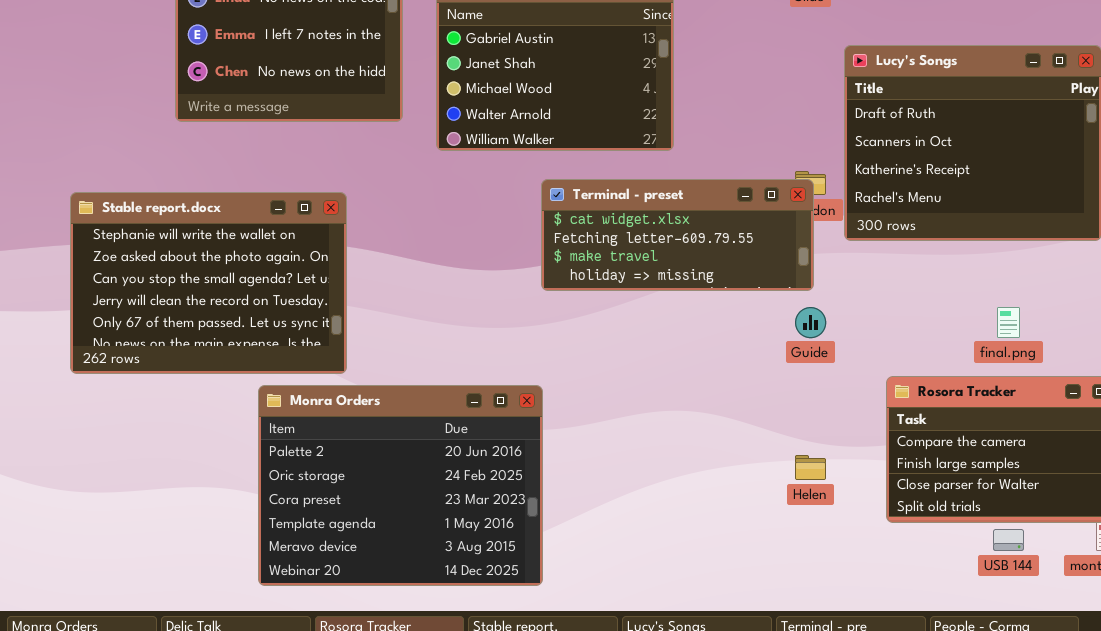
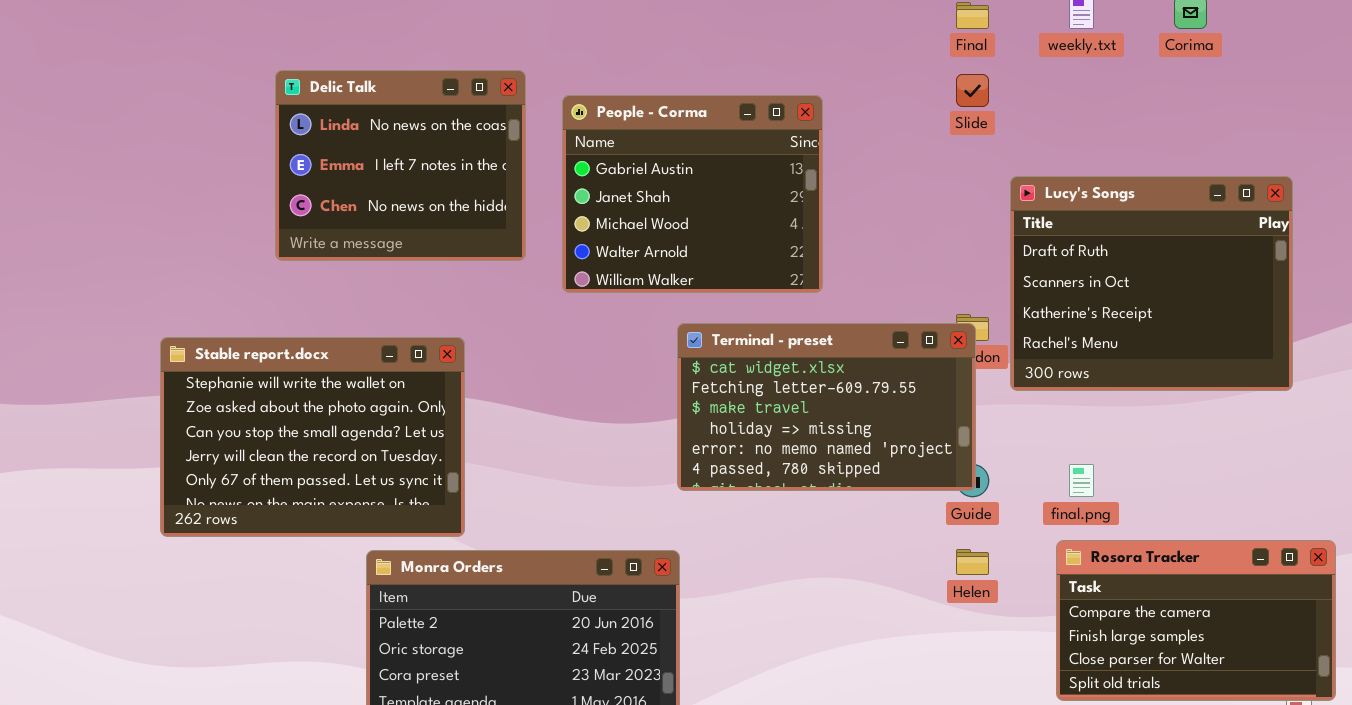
Terminal - preset: [541,179,814,291] -> [677,323,976,491], resized
final.png: [997,307,1020,338] -> [1069,464,1094,497], moved
Helen: [795,455,826,480] -> [956,549,989,575], moved

